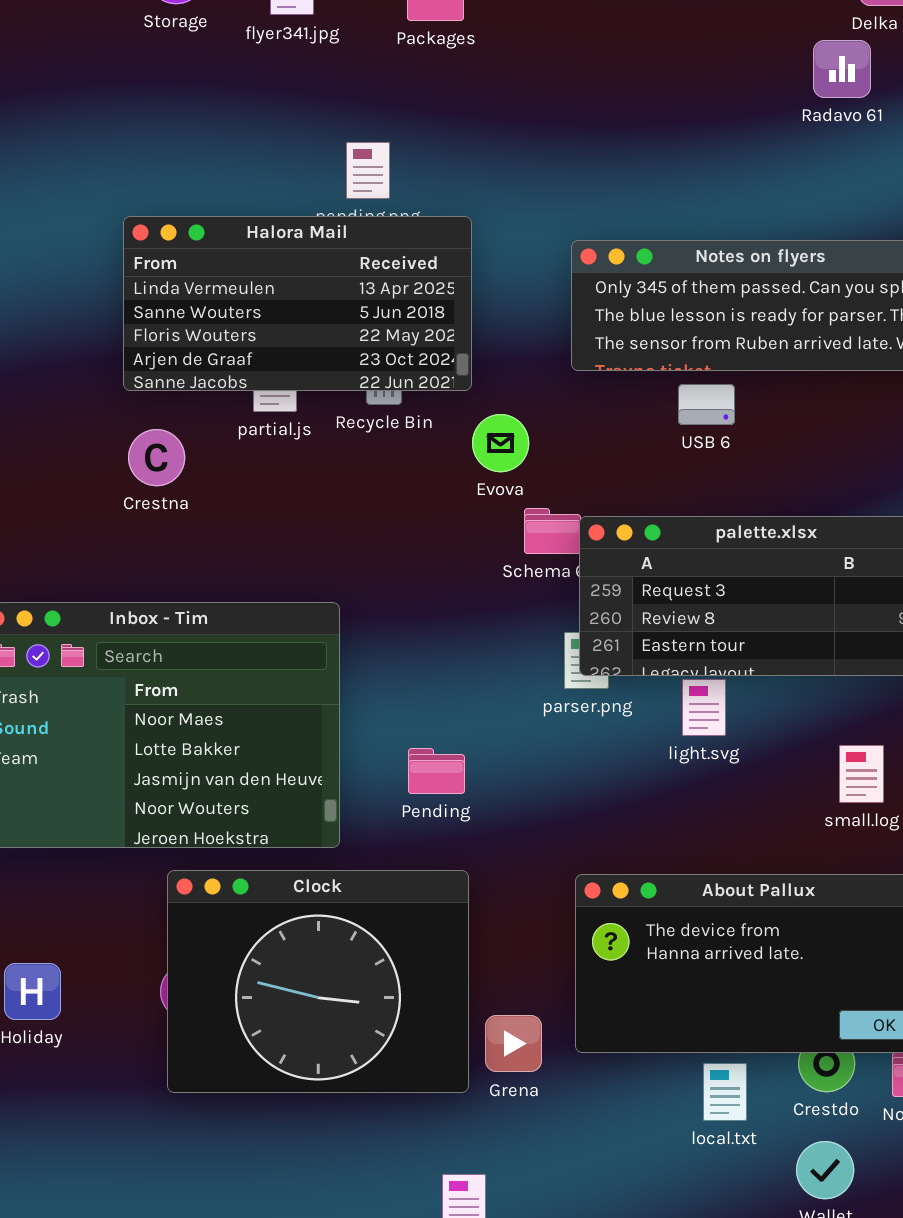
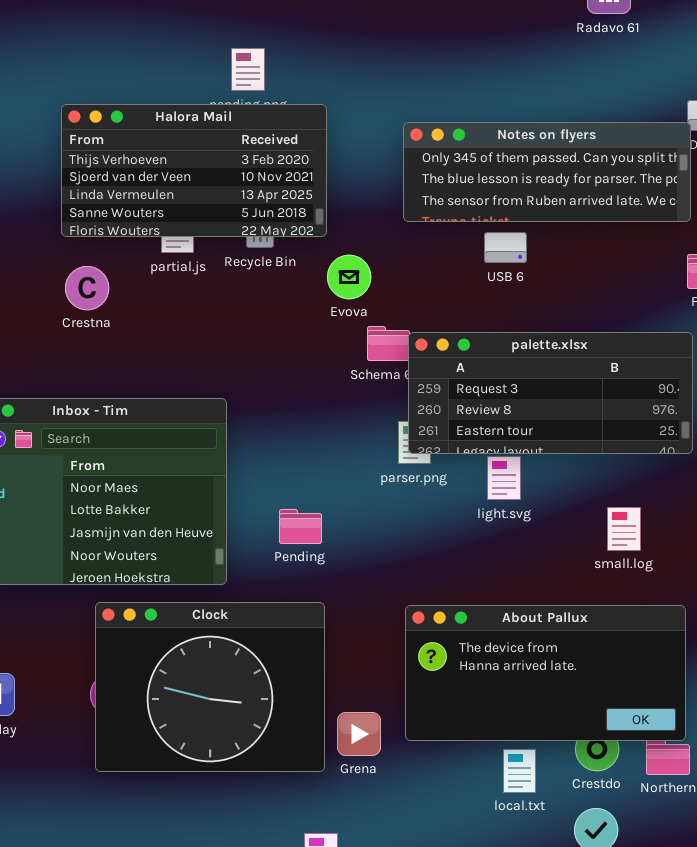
Halora Mail: [123,216,472,391] -> [61,104,327,237], scrolled up 2 rows

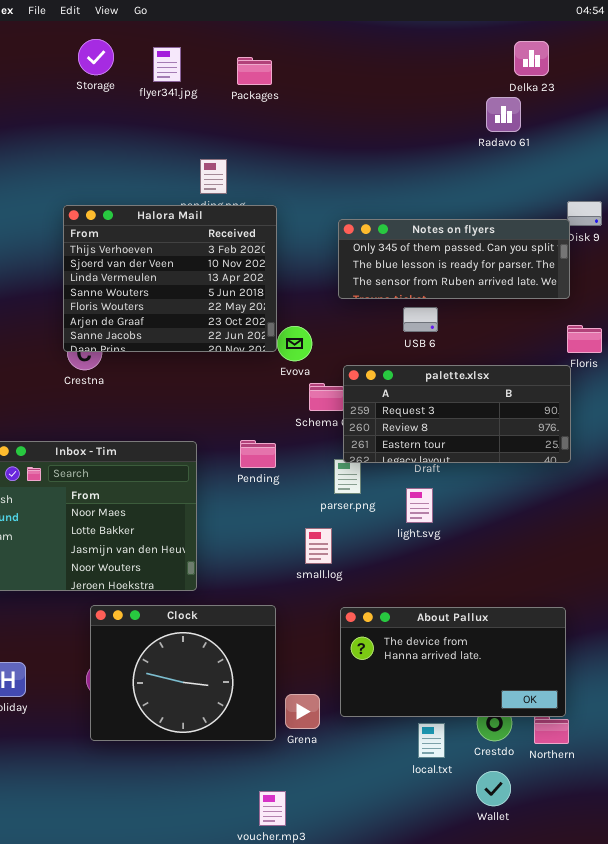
Halora Mail: [61,104,327,237] -> [63,205,277,352], resized
palette.xlsx: [408,332,693,454] -> [343,365,571,463], moved
small.log: [607,507,641,551] -> [305,528,332,564], moved
Pending: [279,509,322,544] -> [240,440,276,468], moved

